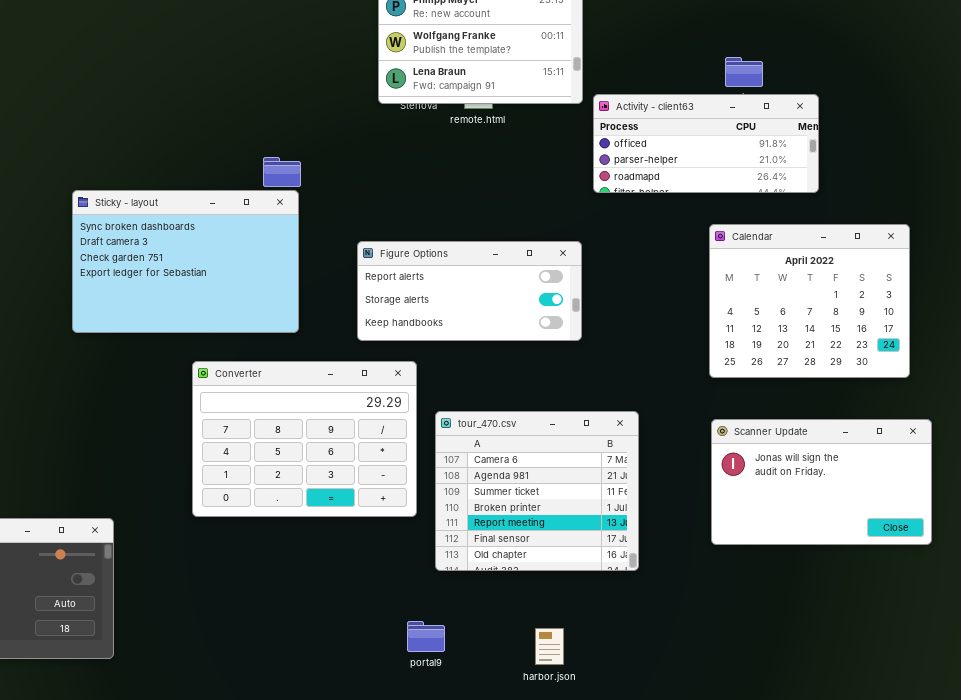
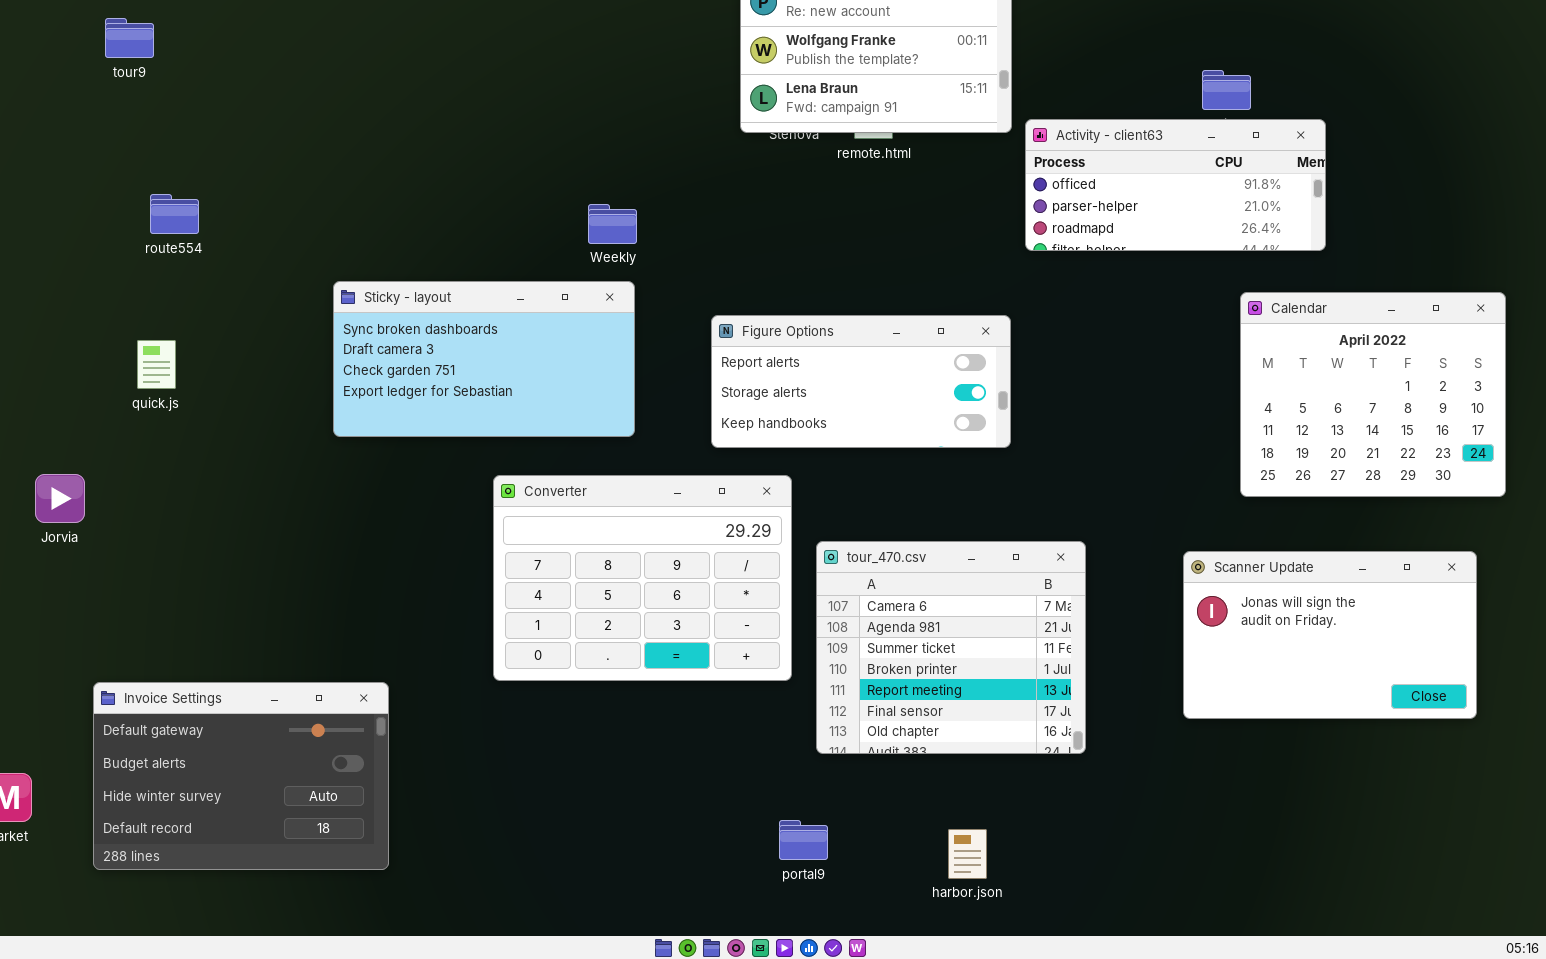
Sticky - layout: [72,190,299,333] -> [333,281,635,437], resized
Calendar: [709,224,910,378] -> [1240,292,1506,497], moved

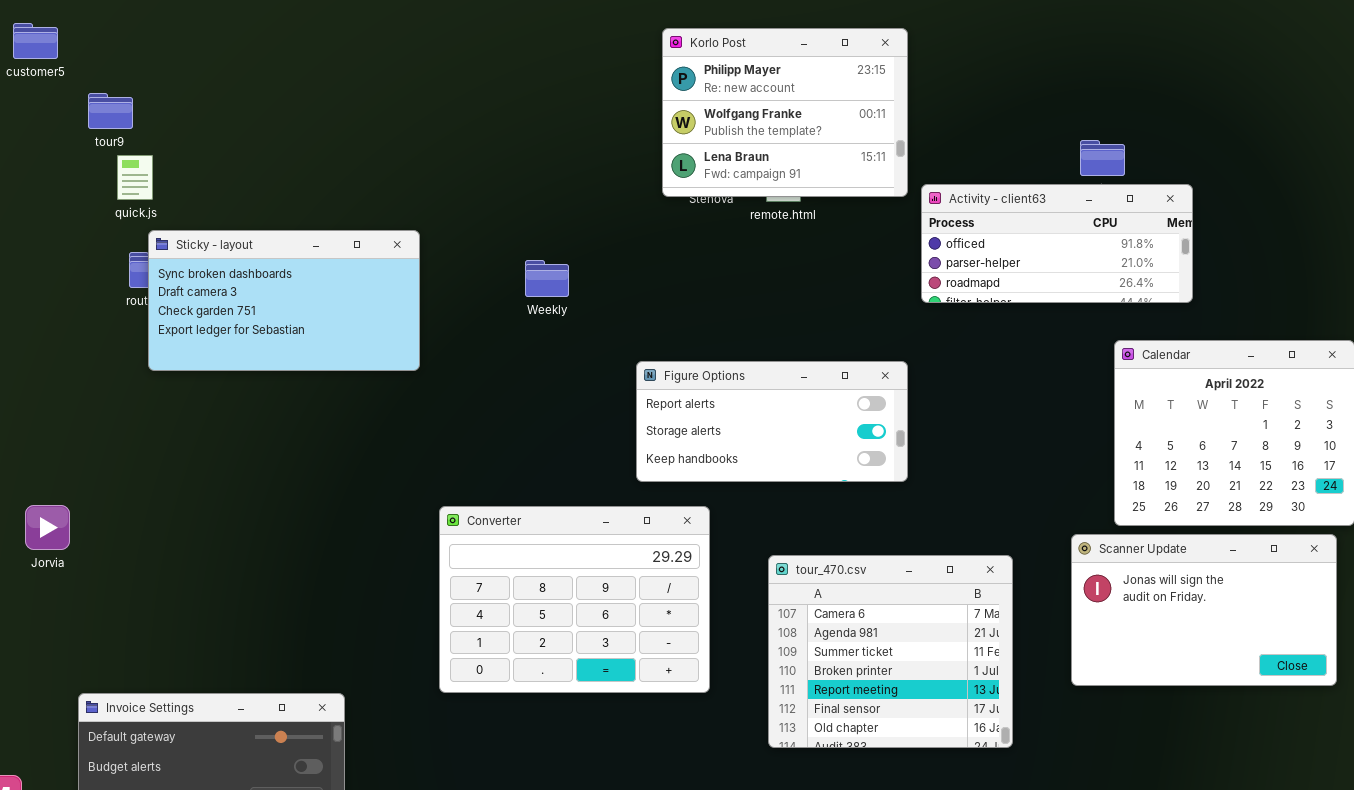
Sticky - layout: [333,281,635,437] -> [148,230,420,371], moved
quick.js: [137,340,176,389] -> [117,155,153,200], moved
tour_470.csv: [816,541,1086,754] -> [768,555,1013,748], moved
Scanner Update: [1183,551,1477,719] -> [1071,534,1337,686], moved

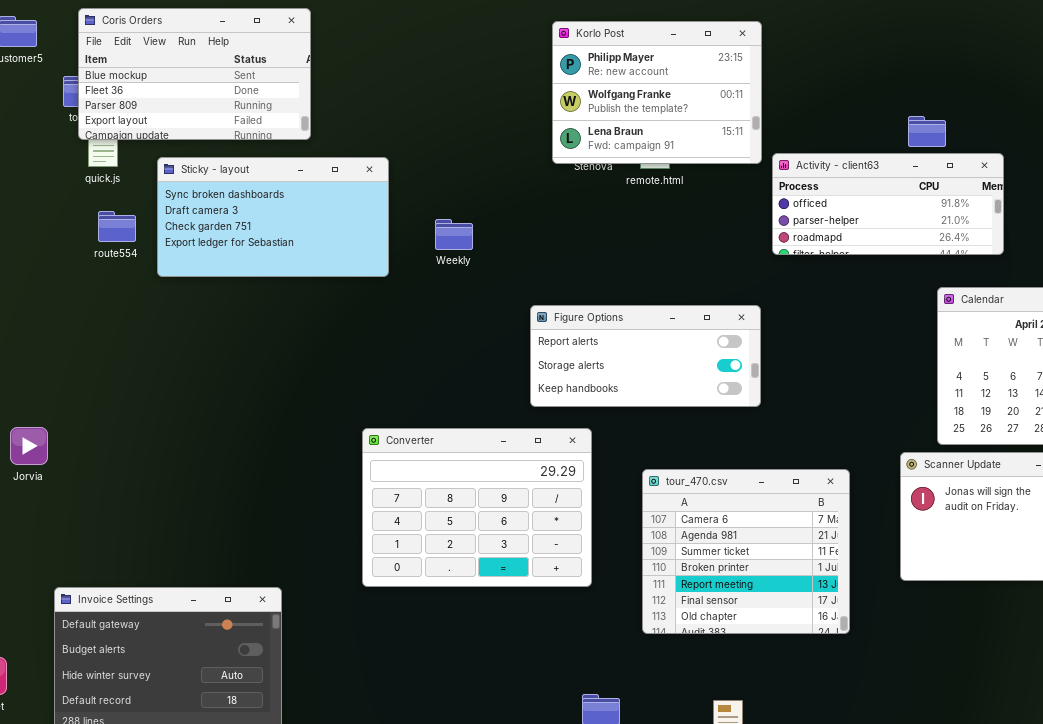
Coris Orders: none -> [78,8,311,140], opened
Sticky - layout: [148,230,420,371] -> [157,157,389,277], moved

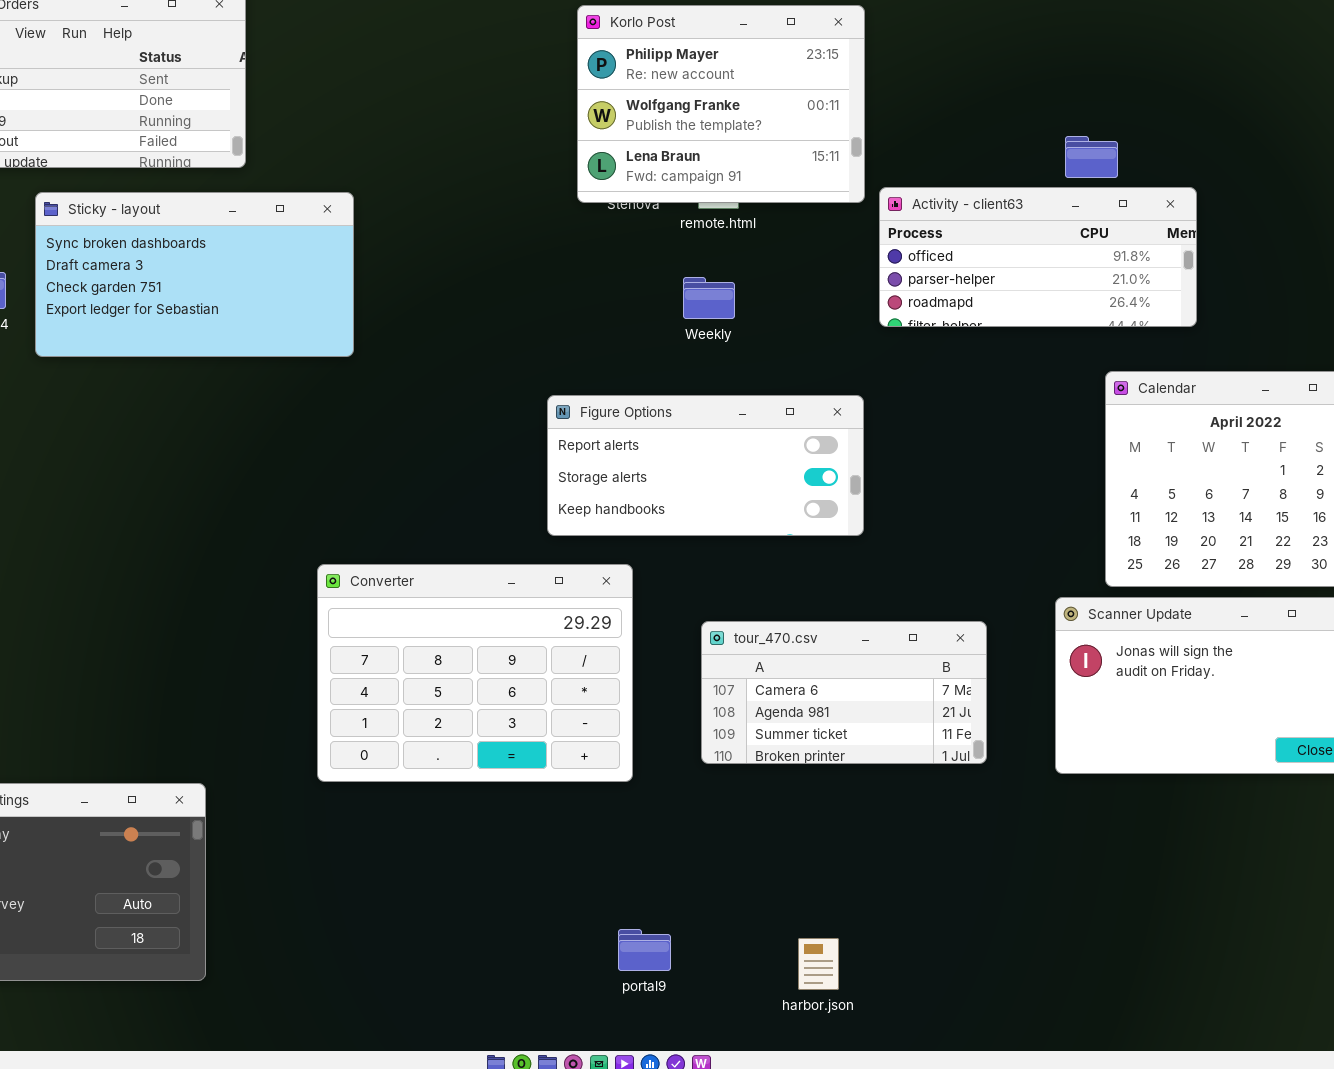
Weekly: [435,219,473,250] -> [683,277,735,319], moved
tour_470.csv: [642,469,850,634] -> [701,621,987,764], resized

